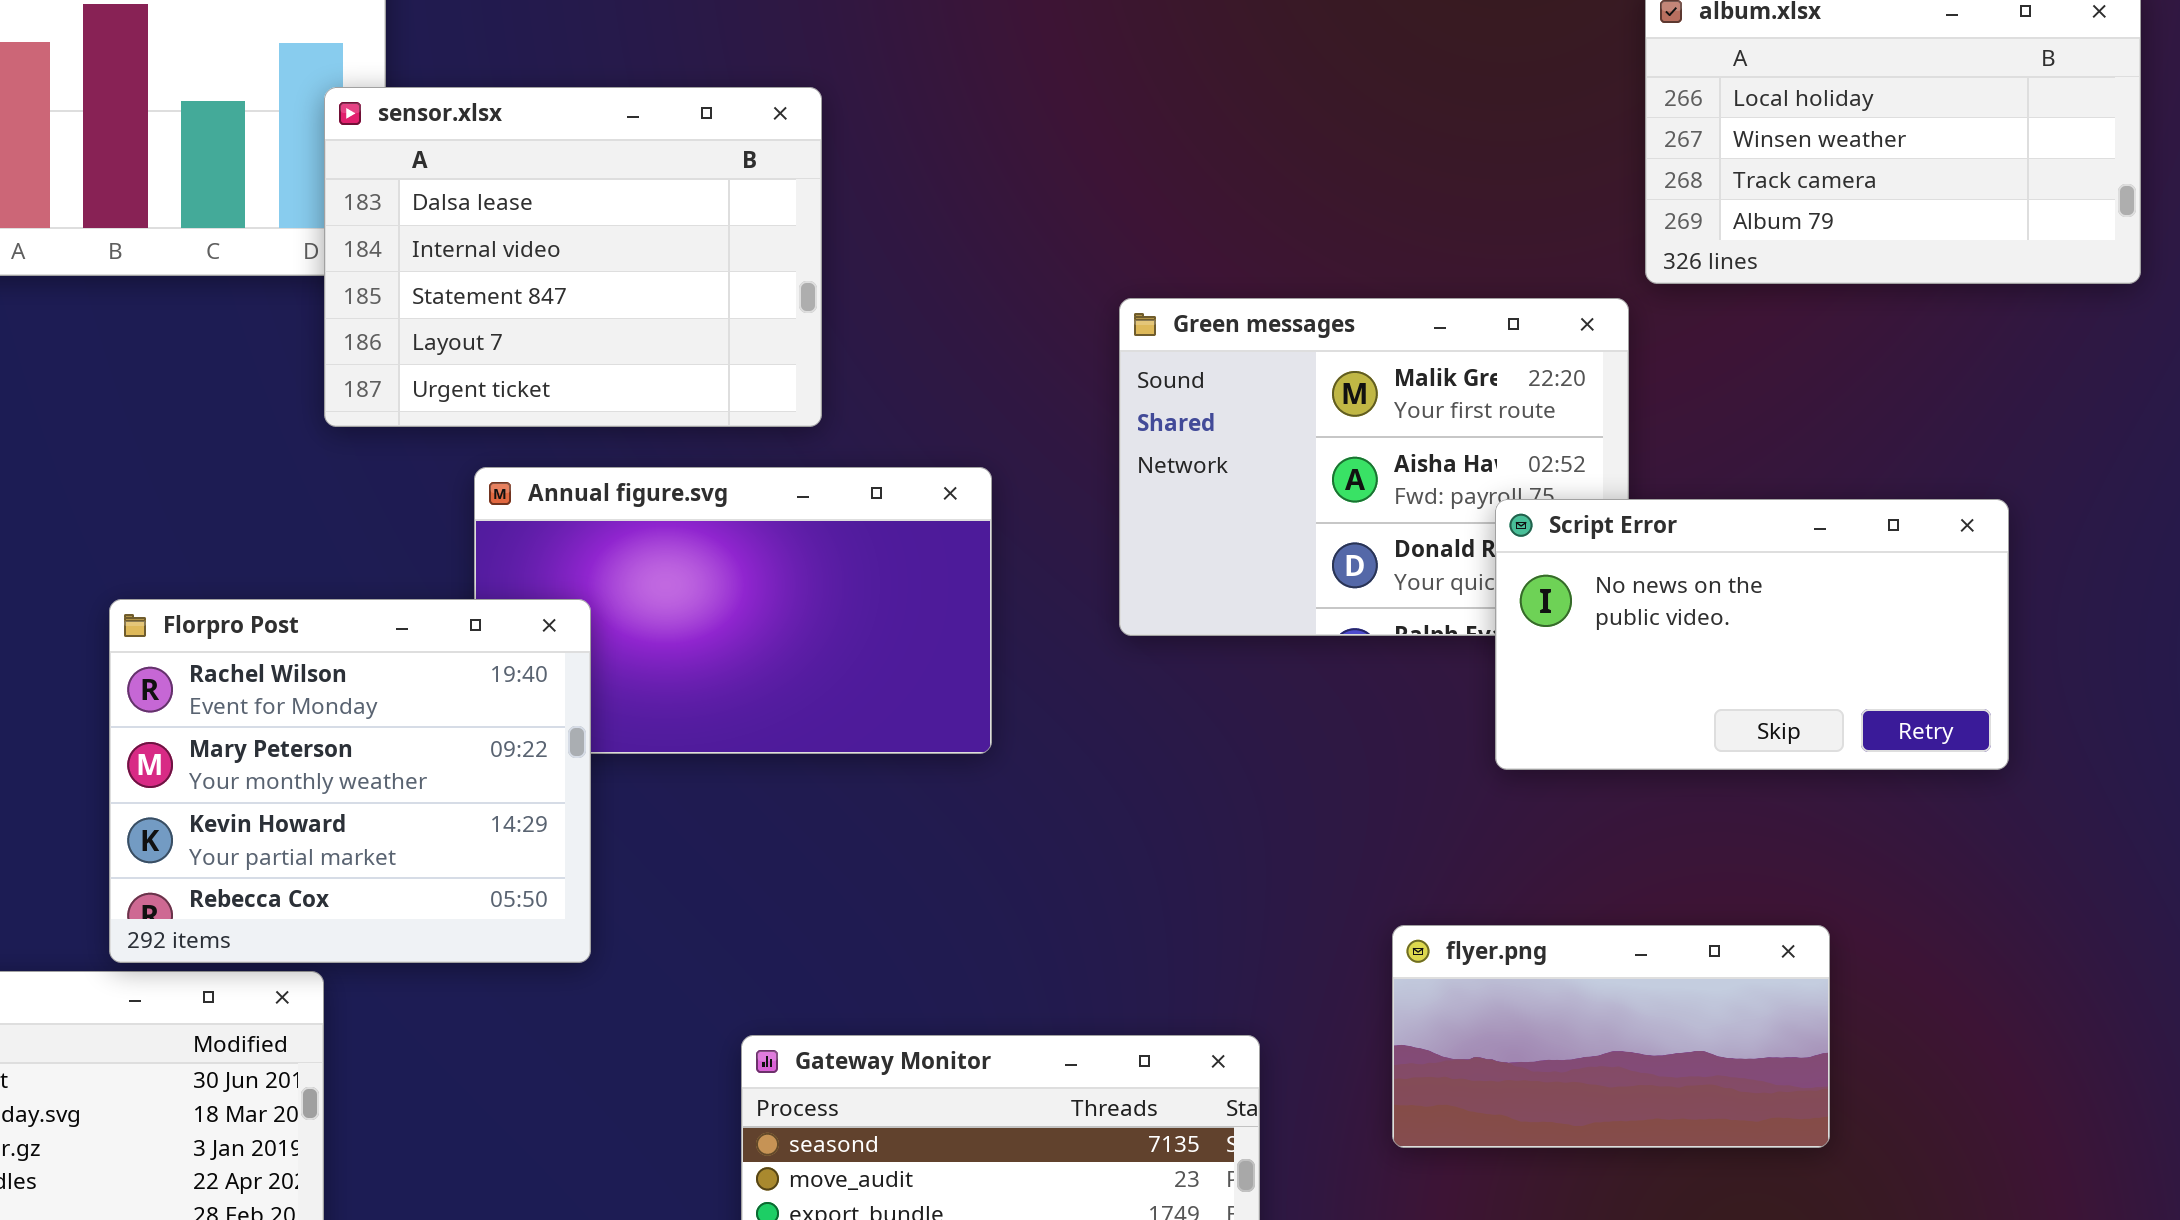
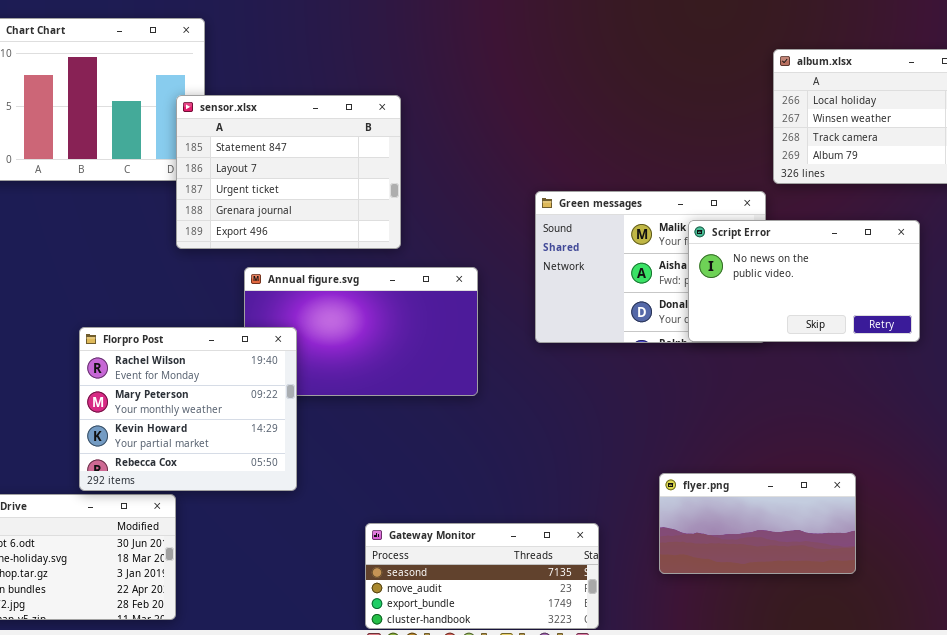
sensor.xlsx: [324,87,822,427] -> [176,95,401,249], scrolled down 2 rows
Script Error: [1495,499,2009,770] -> [688,220,920,342], moved

